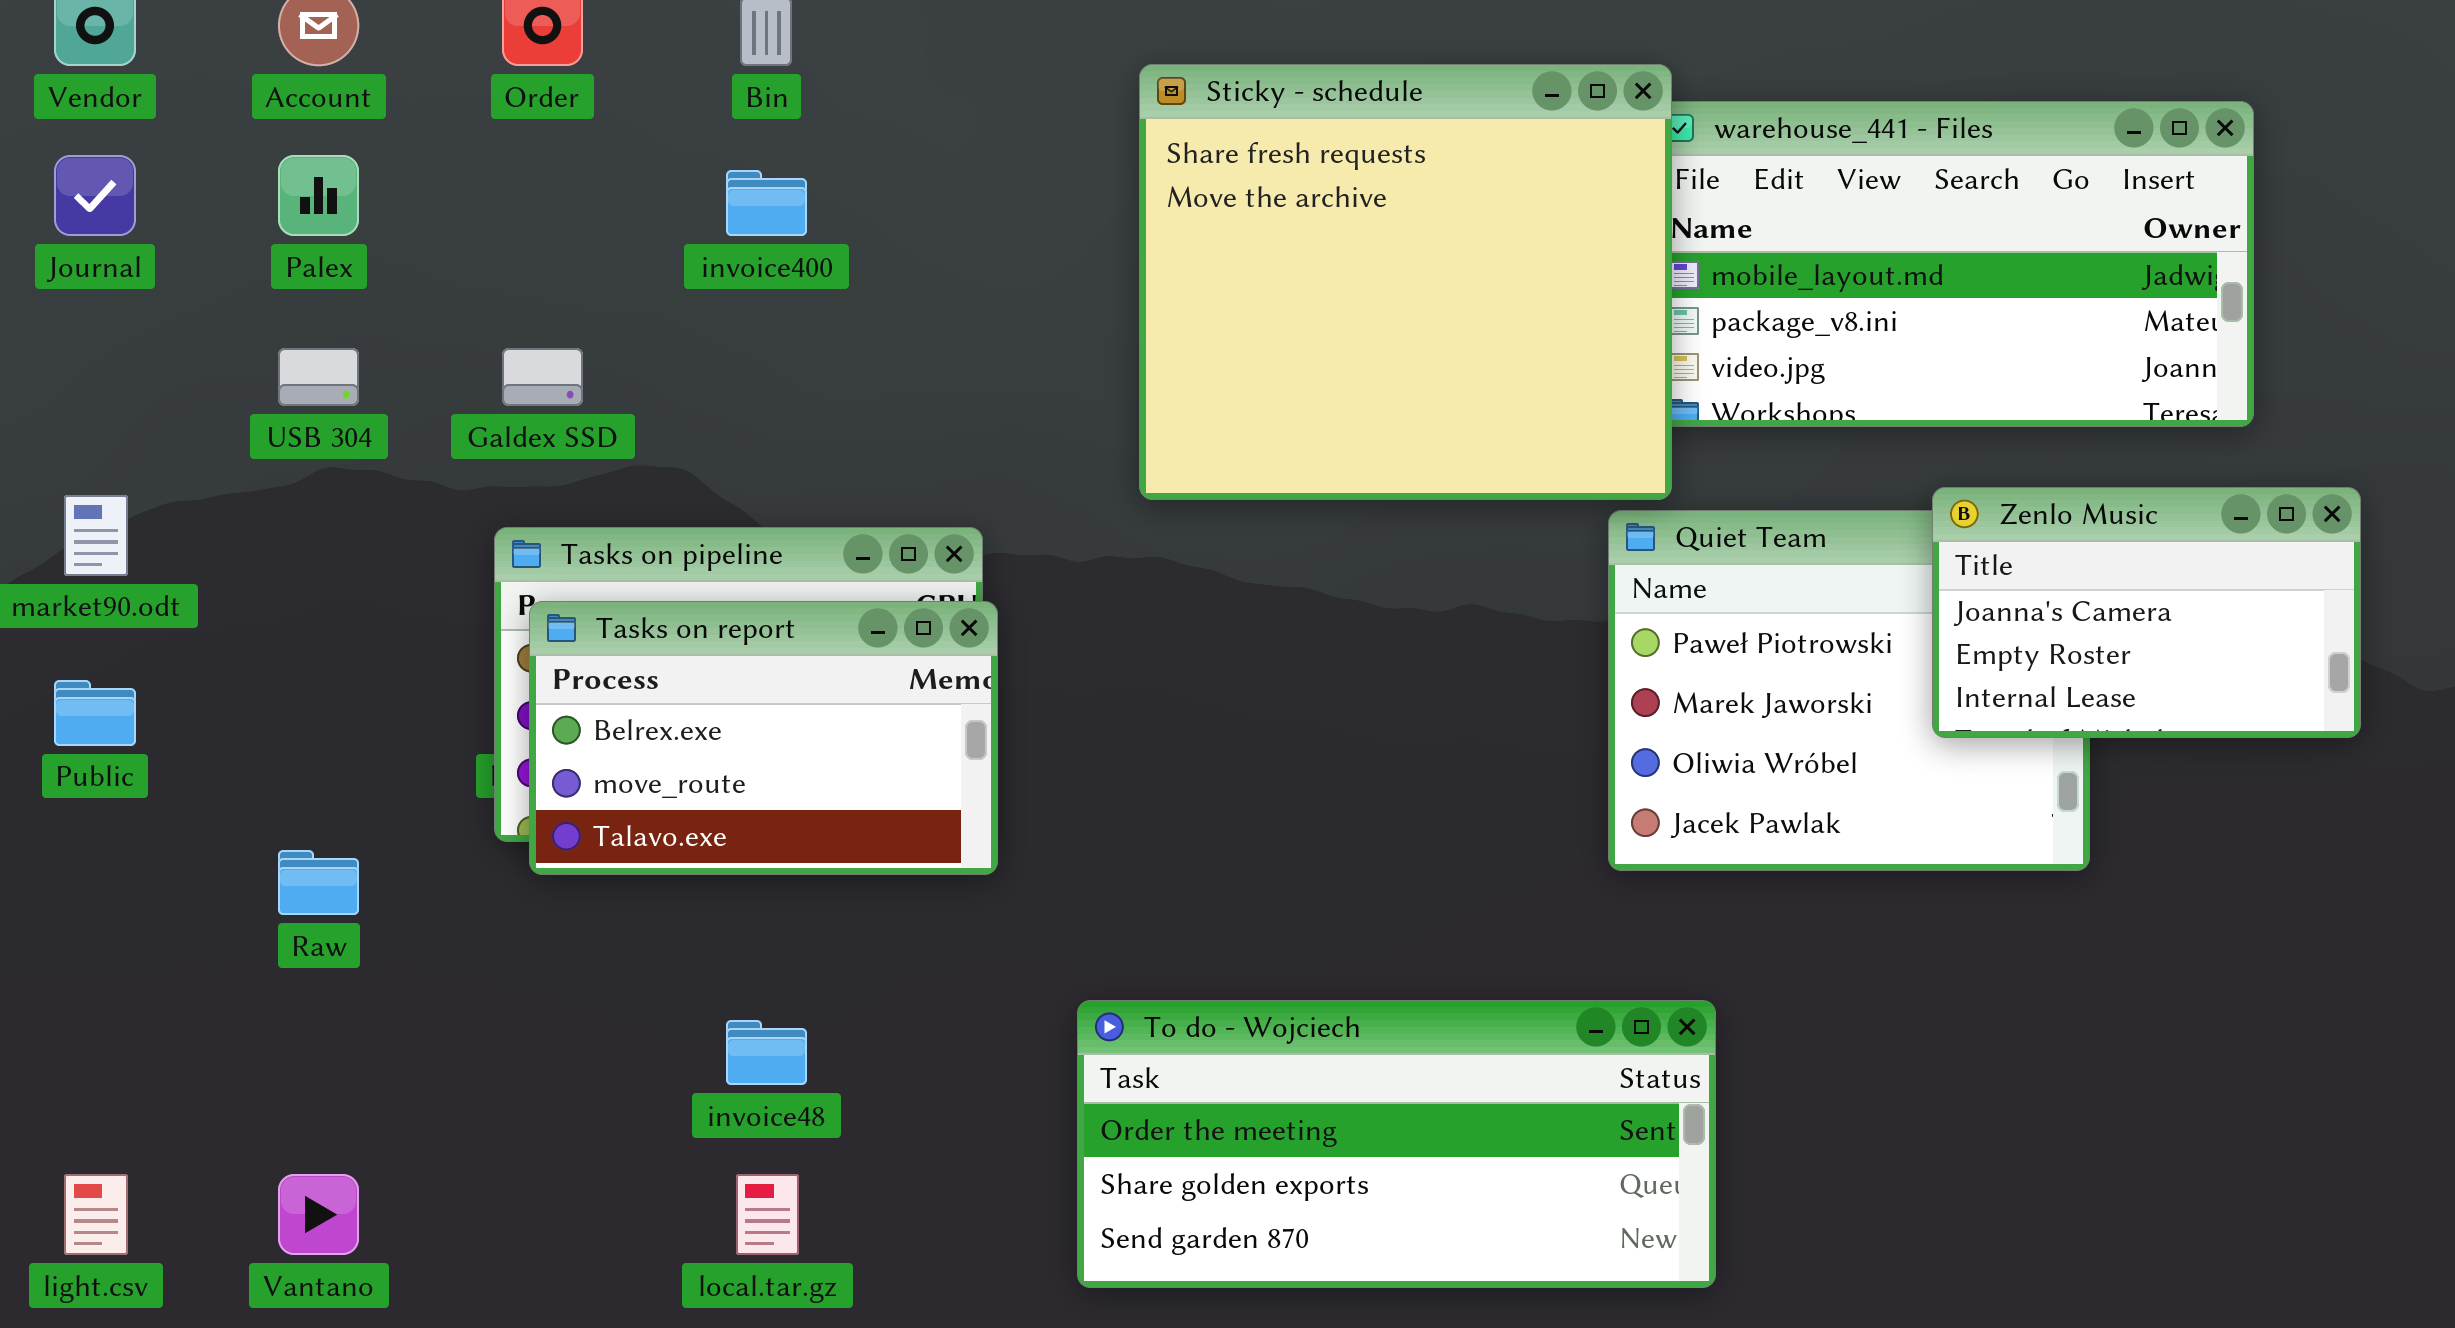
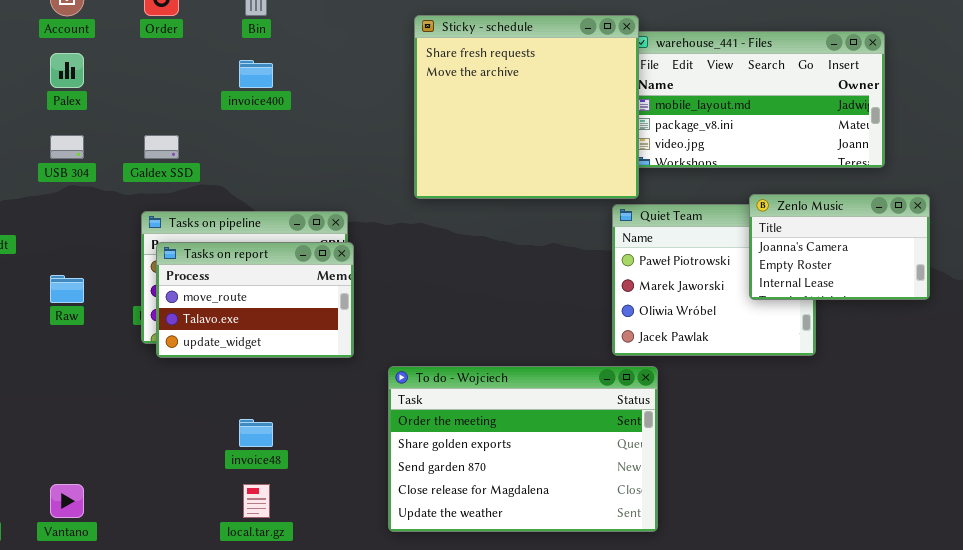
Tasks on report: [529,601,998,875] -> [156,242,354,358], scrolled down 1 row
Raw: [278,850,359,915] -> [50,275,84,303], moved
To do - Wojciech: [1077,1000,1716,1288] -> [388,366,658,532], resized

